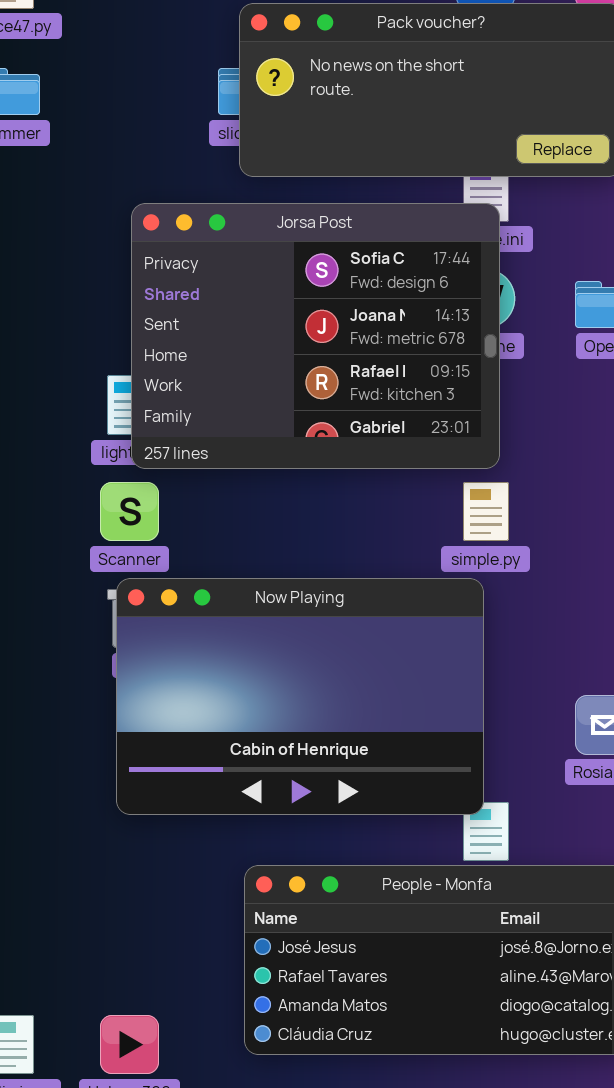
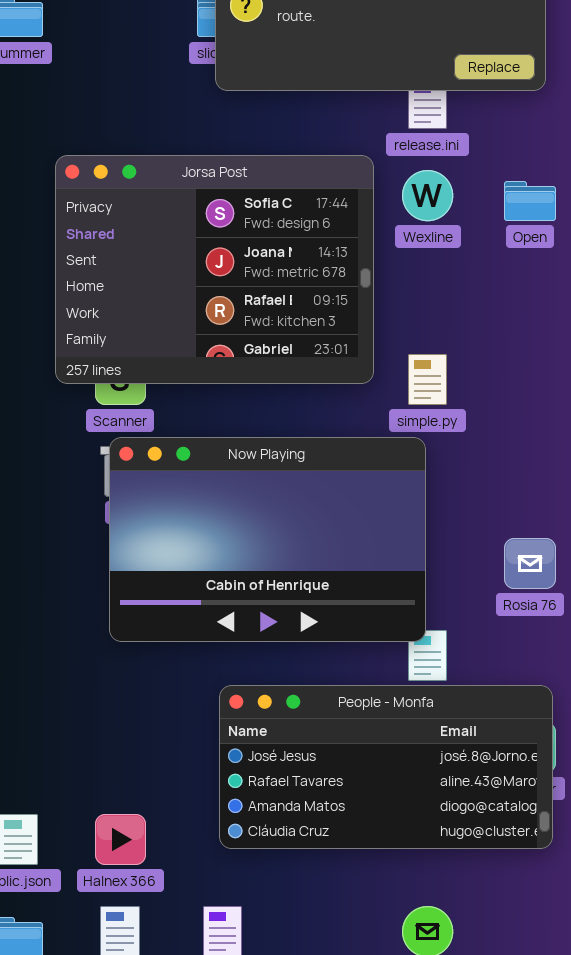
Jorsa Post: [131,203,500,469] -> [55,155,374,384], moved

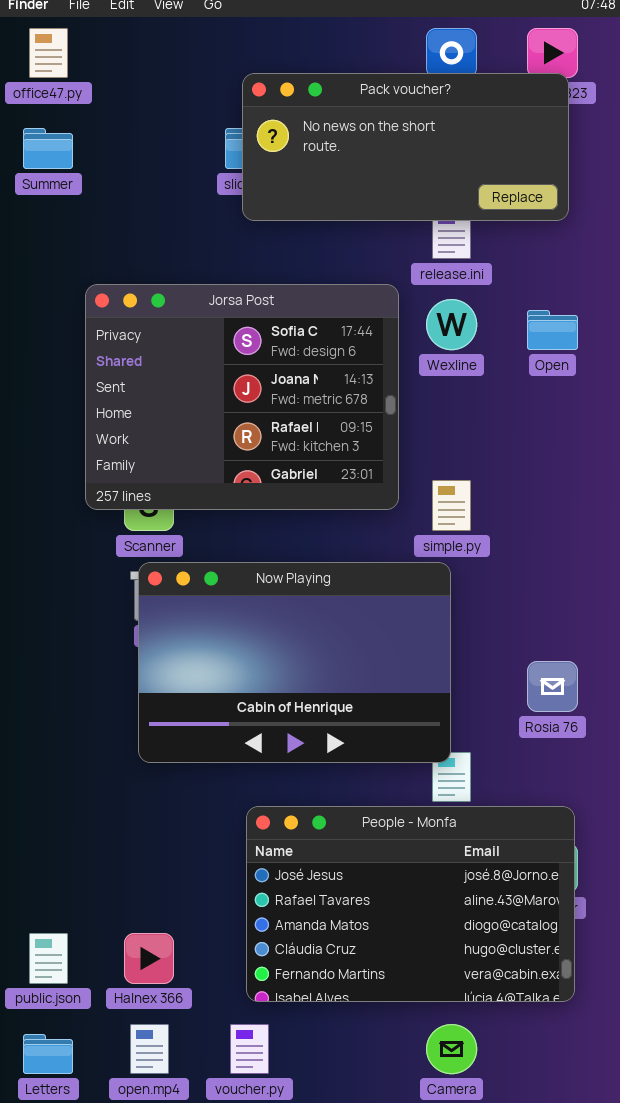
People - Monfa: [219,685,553,849] -> [246,806,575,1002], resized

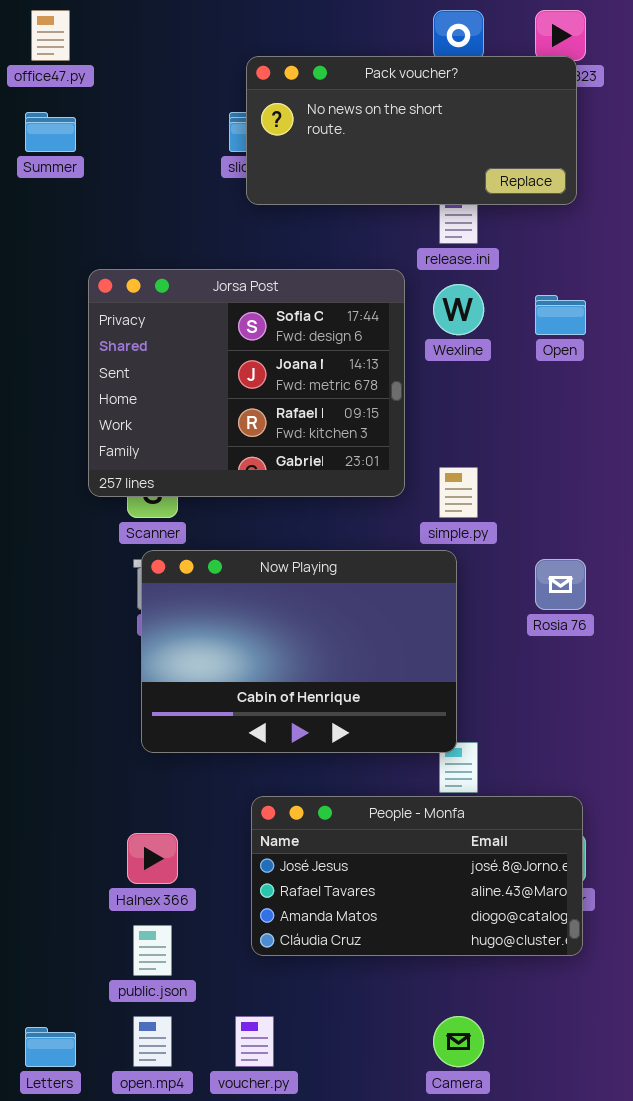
Rosia 76: [527,661,578,712] -> [535,559,586,610], moved
People - Monfa: [246,806,575,1002] -> [251,796,583,956], resized
public.json: [29,933,68,984] -> [133,925,172,976], moved
Halnex 366: [124,933,174,984] -> [127,833,178,884], moved

